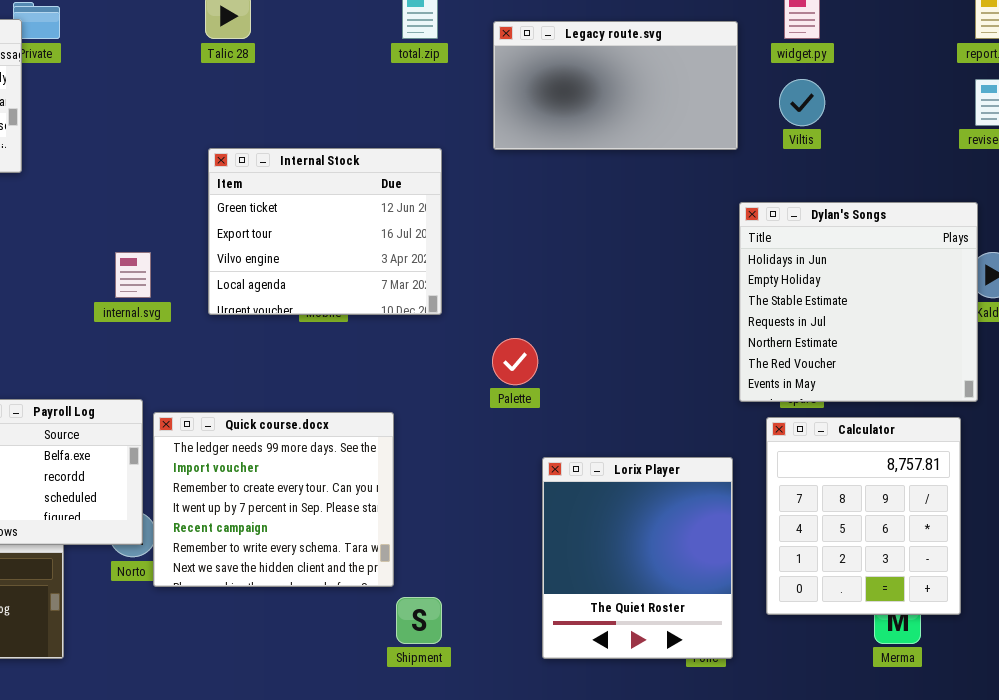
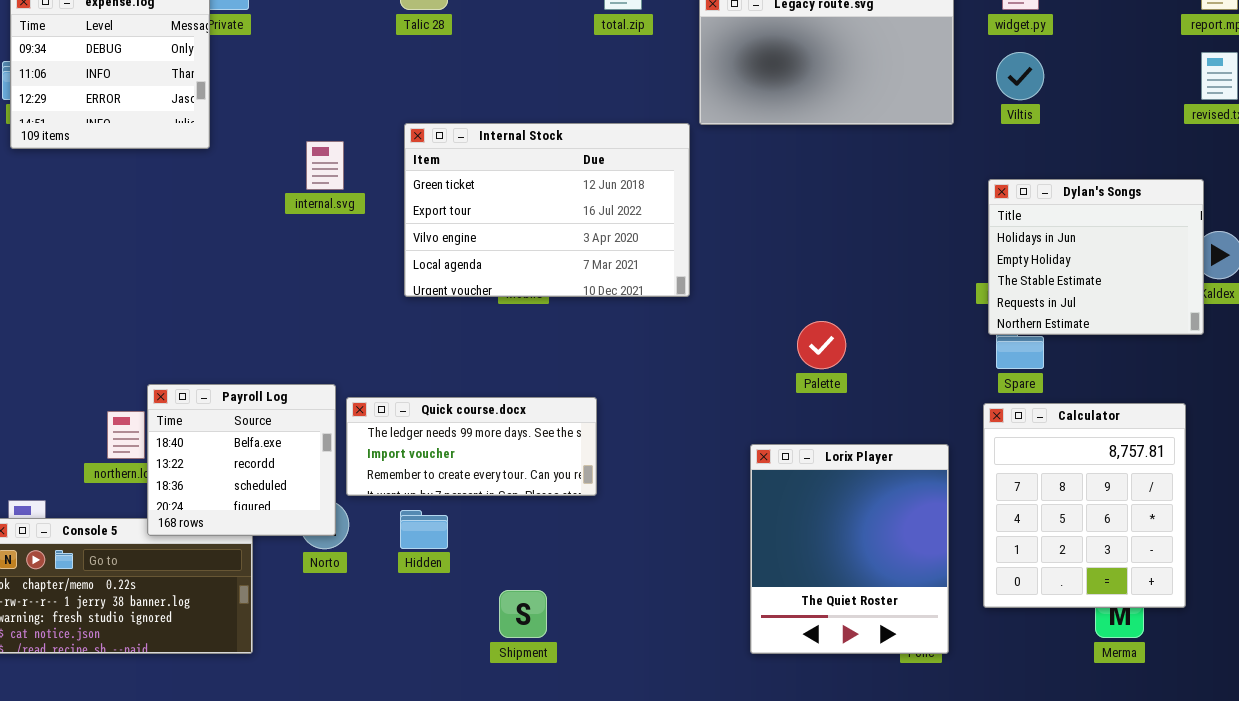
Internal Stock: [208,148,442,315] -> [404,123,690,297], resized
Dylan's Songs: [739,202,978,402] -> [988,179,1204,335], resized
internal.svg: [115,252,151,298] -> [306,141,344,190], moved
Palette: [492,338,538,385] -> [797,321,846,369], moved
Quick course.docx: [153,412,394,587] -> [346,397,597,496], resized
Shipment: [396,597,442,644] -> [499,590,547,638], moved

